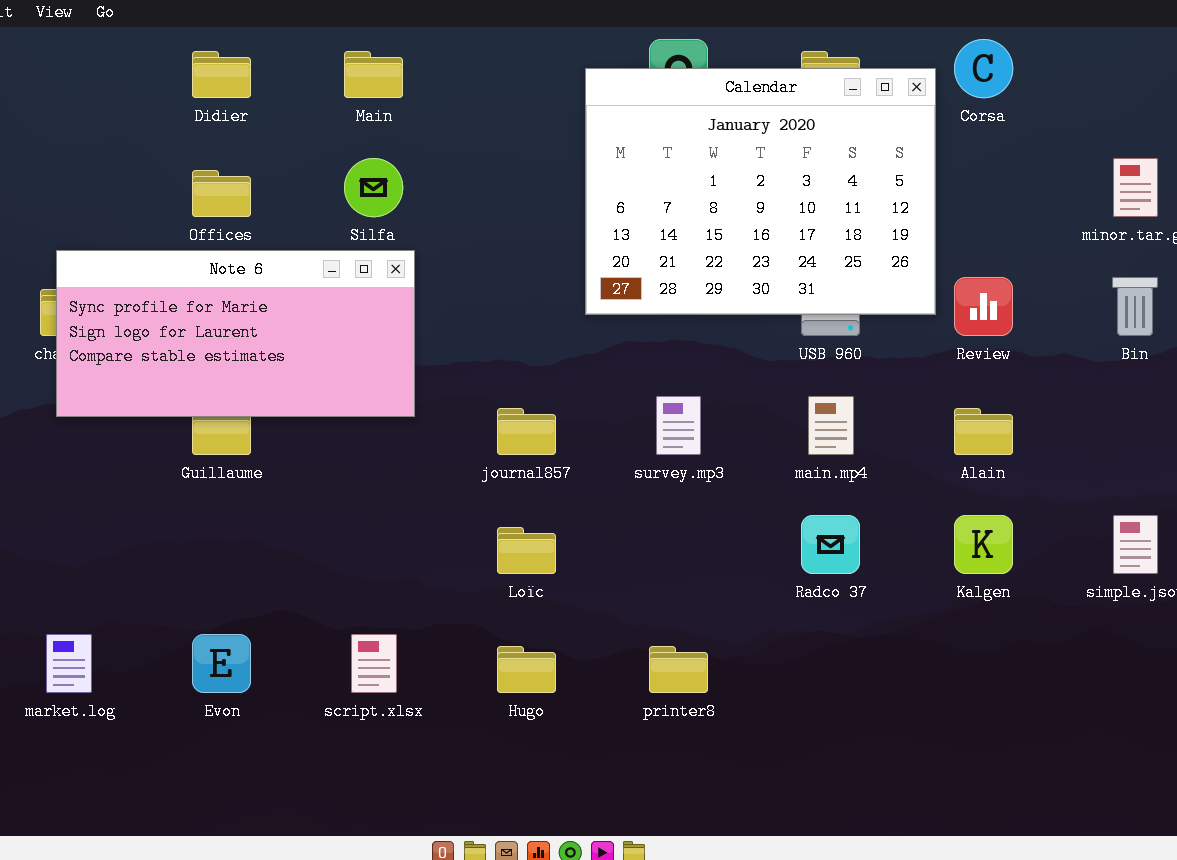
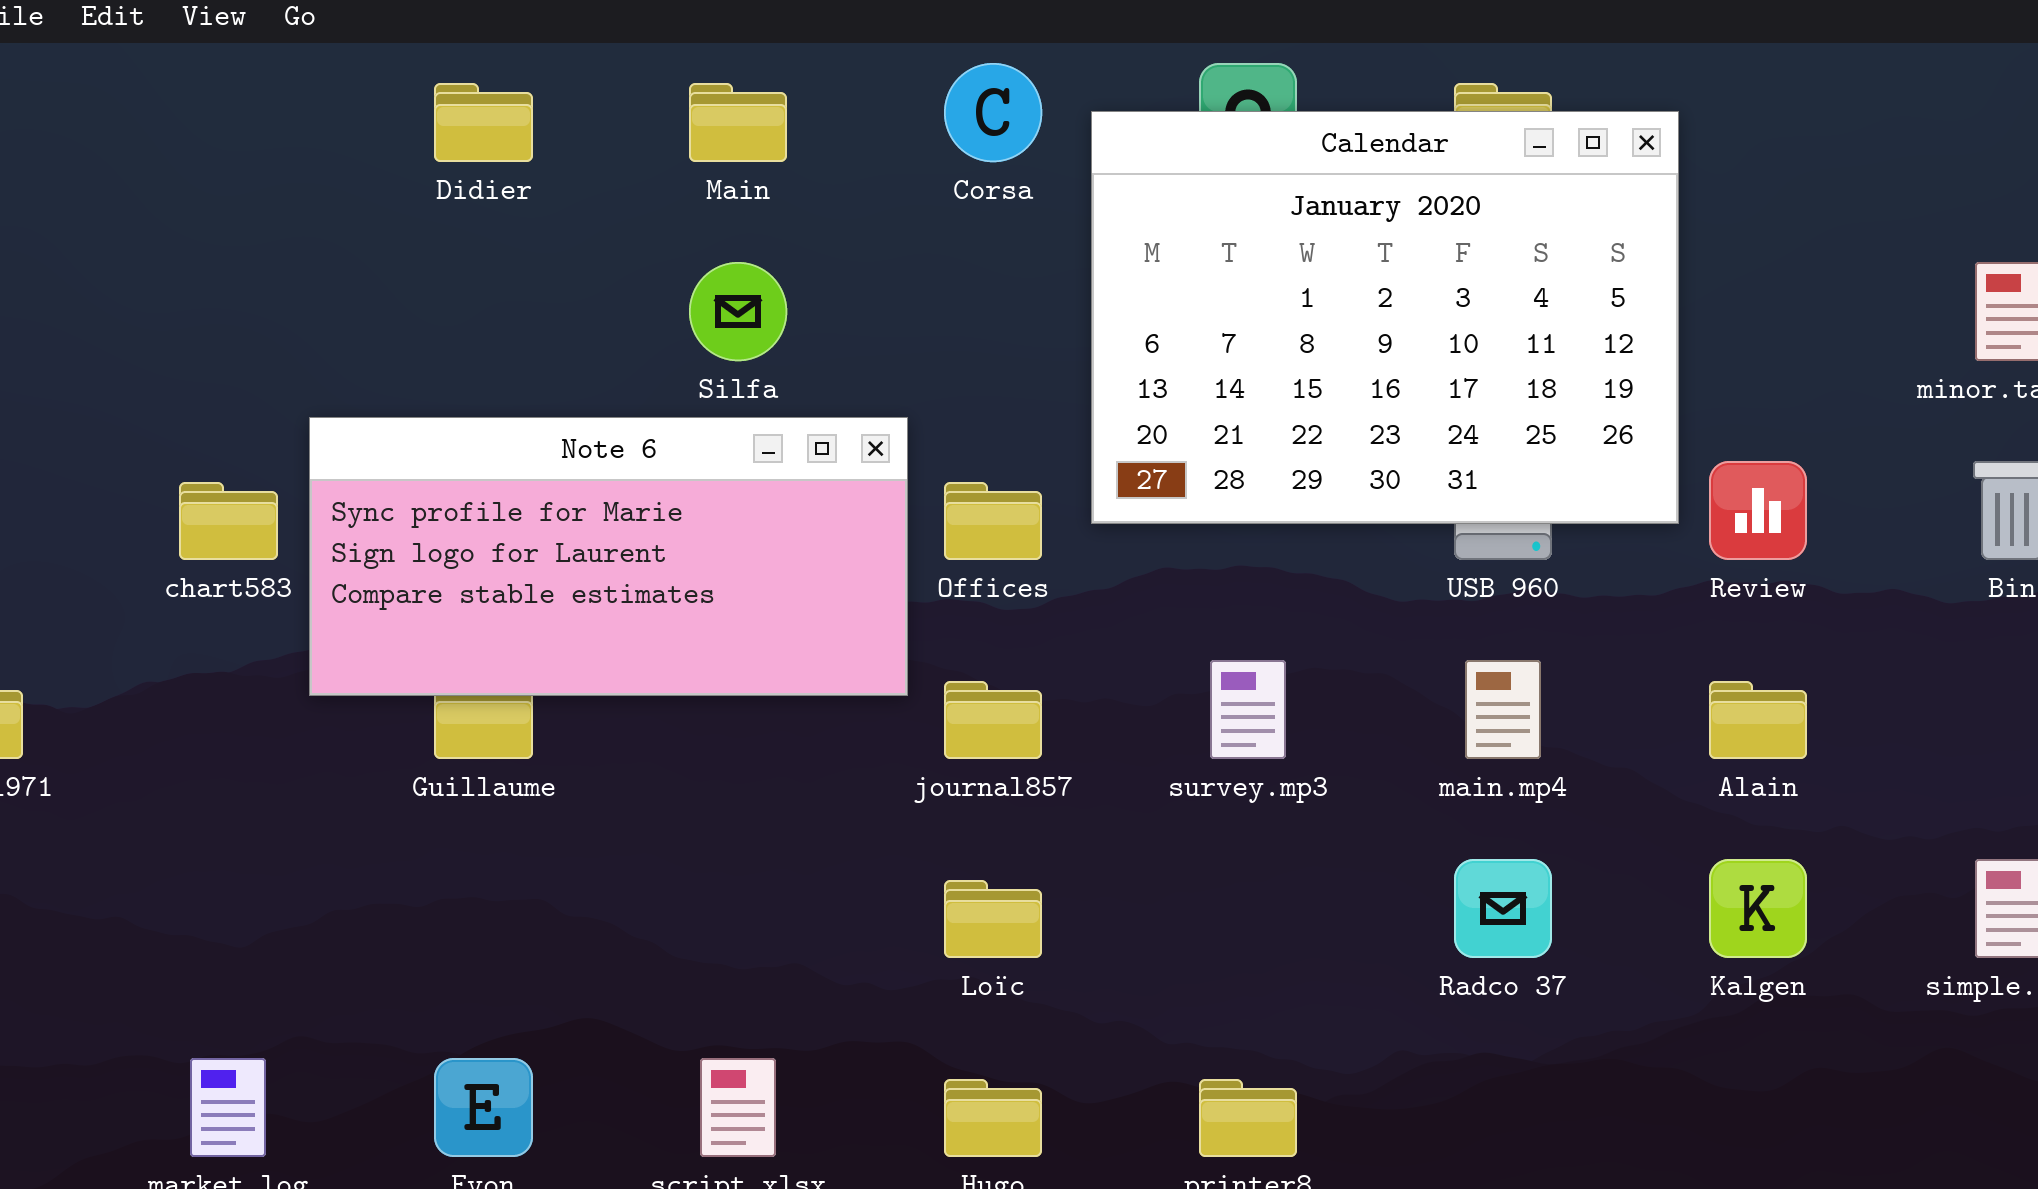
Corsa: [954,39,1013,98] -> [944,63,1042,162], moved
Offices: [192,170,251,217] -> [944,482,1042,560], moved
Note 6: [56,250,415,417] -> [309,417,908,696], moved

